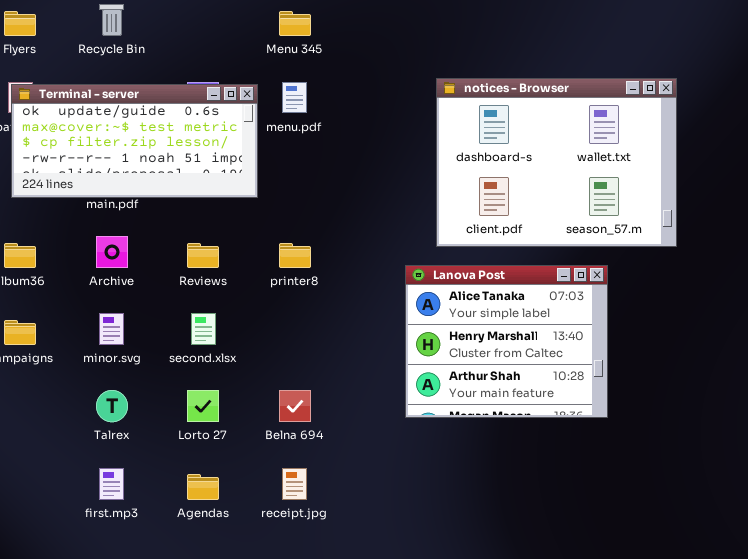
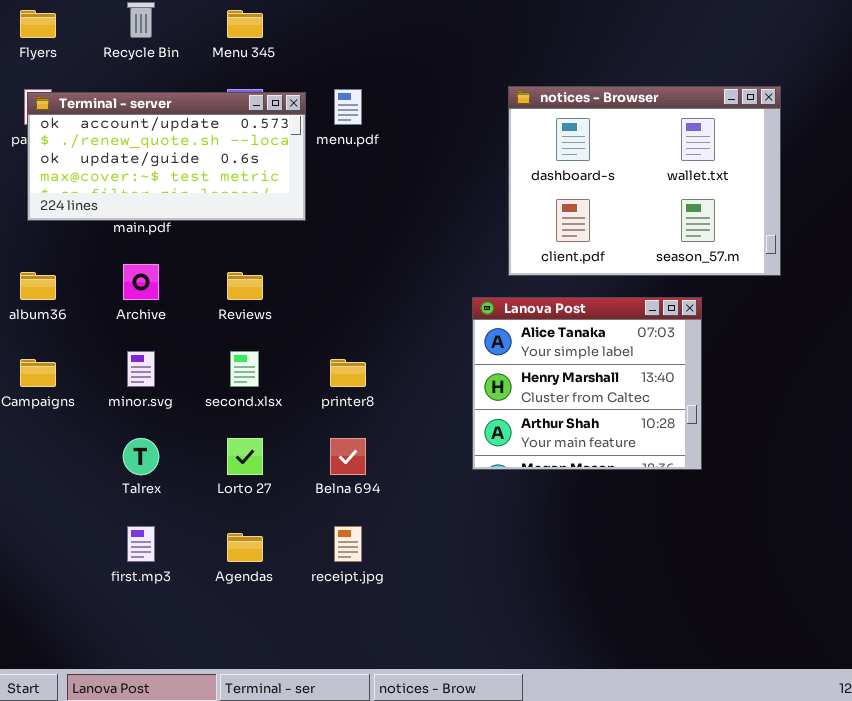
Menu 345: [279,11,311,36] -> [227,10,263,38], moved
Terminal - server: [11,84,258,198] -> [27,92,306,221], scrolled up 2 rows
printer8: [279,243,311,268] -> [330,359,366,387], moved

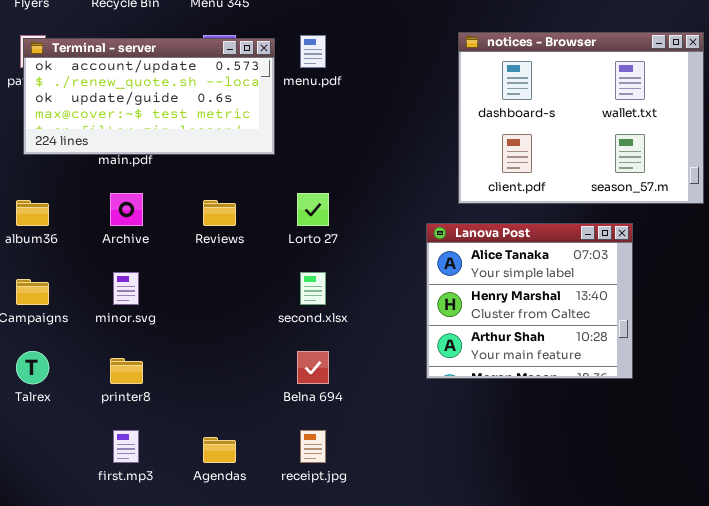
second.xlsx: [230,351,259,387] -> [300,272,326,305], moved
printer8: [330,359,366,387] -> [110,358,143,384], moved
Talrex: [123,438,159,475] -> [16,351,49,384], moved
Lorto 27: [227,438,263,475] -> [297,193,329,226], moved

